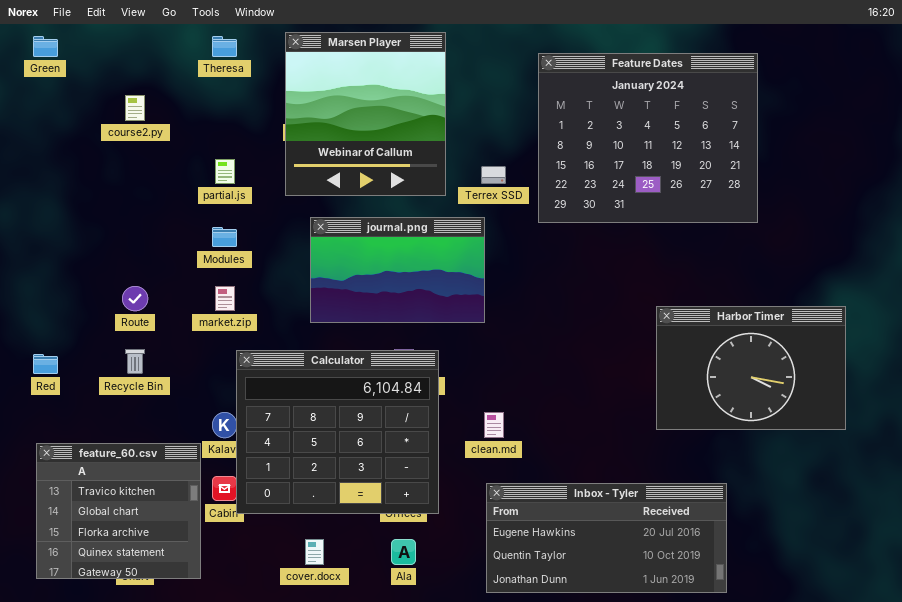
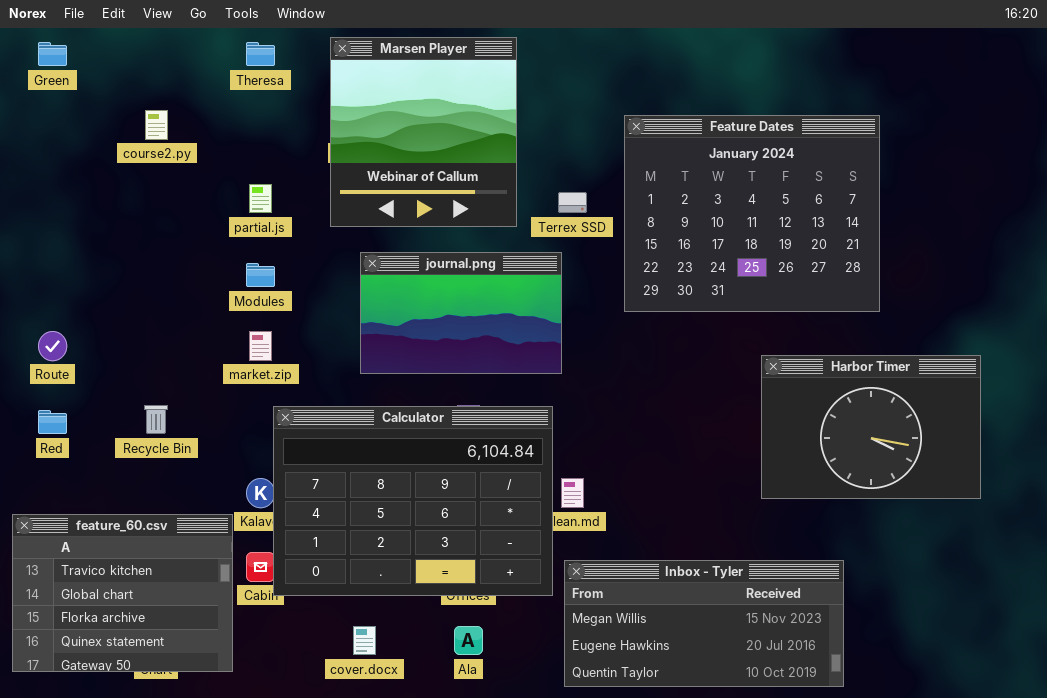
Feature Dates: [538,53,758,223] -> [624,115,880,312], moved
Route: [122,286,148,311] -> [38,331,67,361], moved
Calculator: [236,350,439,514] -> [273,406,553,596], resized
feature_60.csv: [36,443,201,579] -> [12,514,233,672], resized
Inbox - Tyler: [486,483,727,593] -> [564,560,844,687], scrolled up 1 row

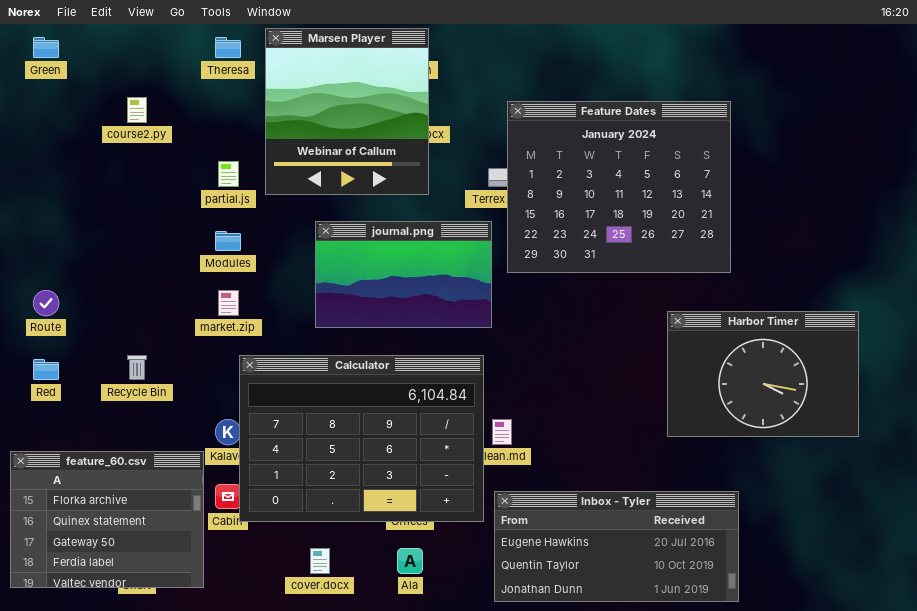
Marsen Player: [330,37,517,227] -> [265,28,429,195], moved
Feature Dates: [624,115,880,312] -> [507,101,731,273], moved
feature_60.csv: [12,514,233,672] -> [10,451,204,588], scrolled down 2 rows
Inbox - Tyler: [564,560,844,687] -> [494,491,739,602], scrolled down 1 row

